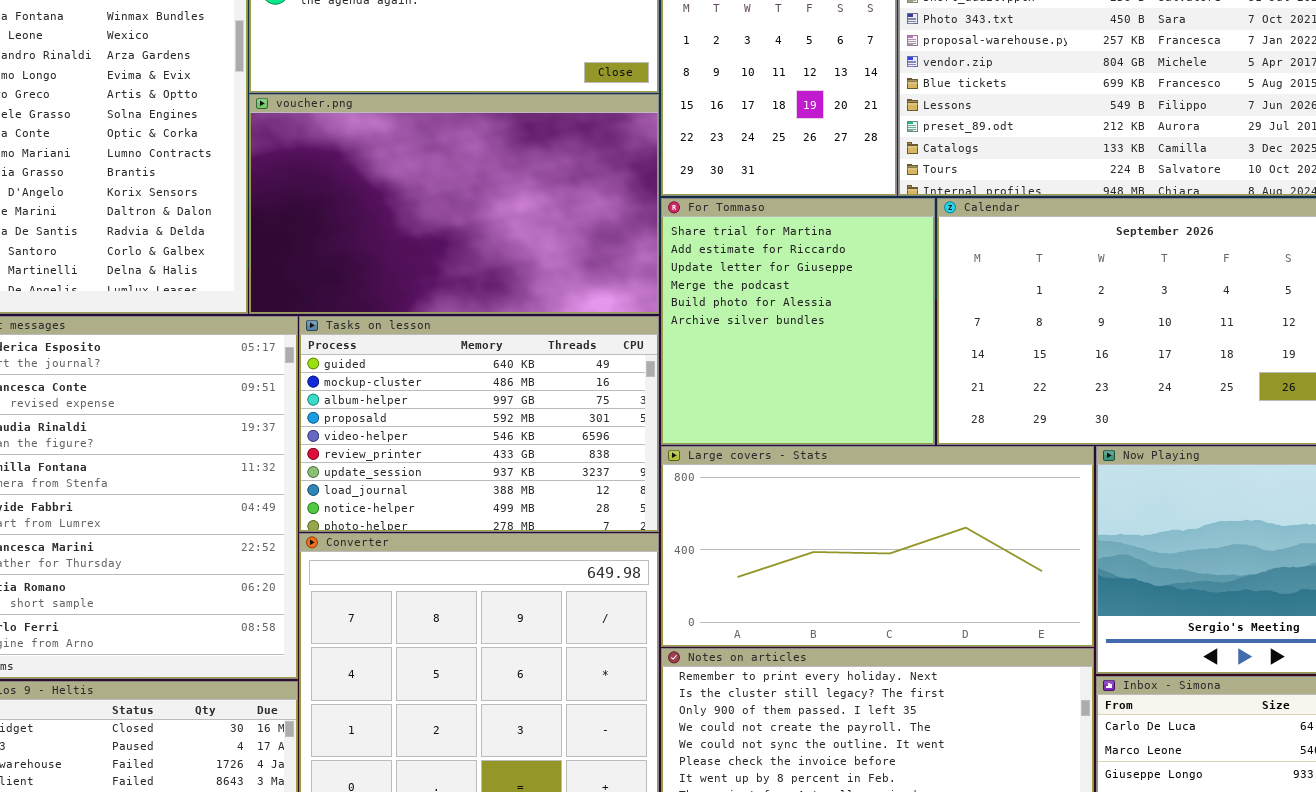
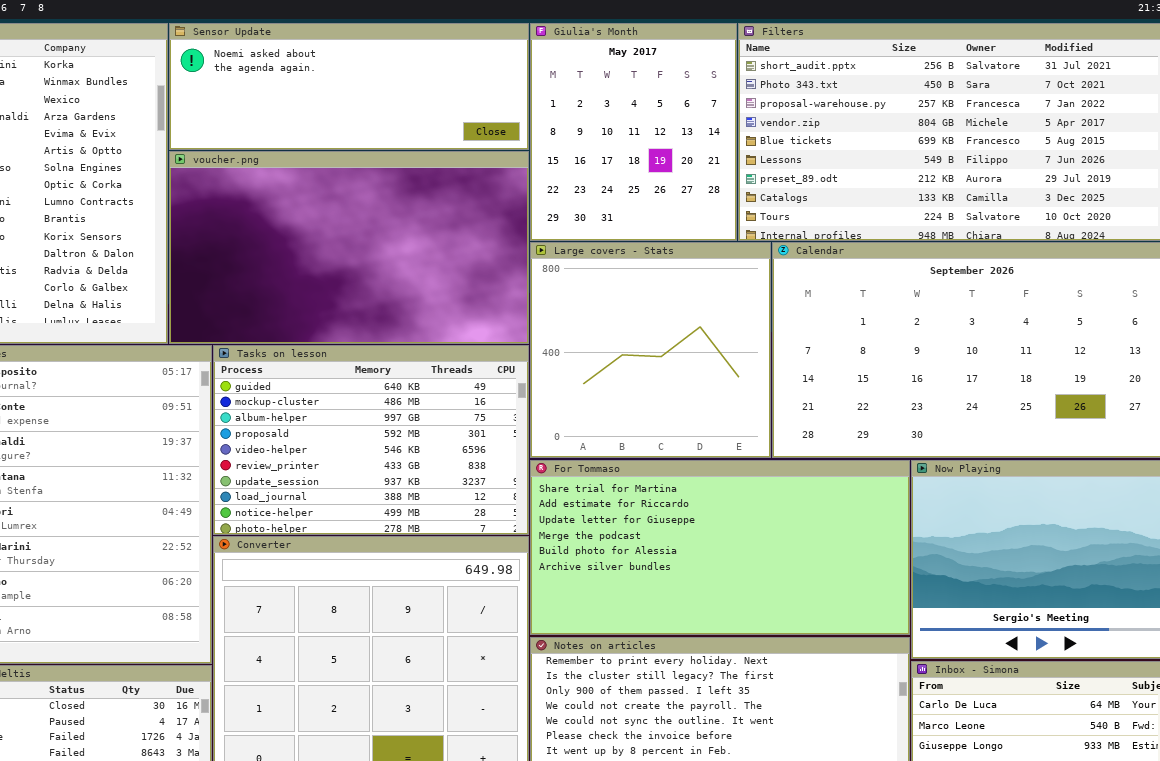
For Tommaso: [661,198,935,445] -> [530,460,910,635], moved, resized
Large covers - Stats: [661,446,1094,647] -> [530,242,771,458], moved, resized

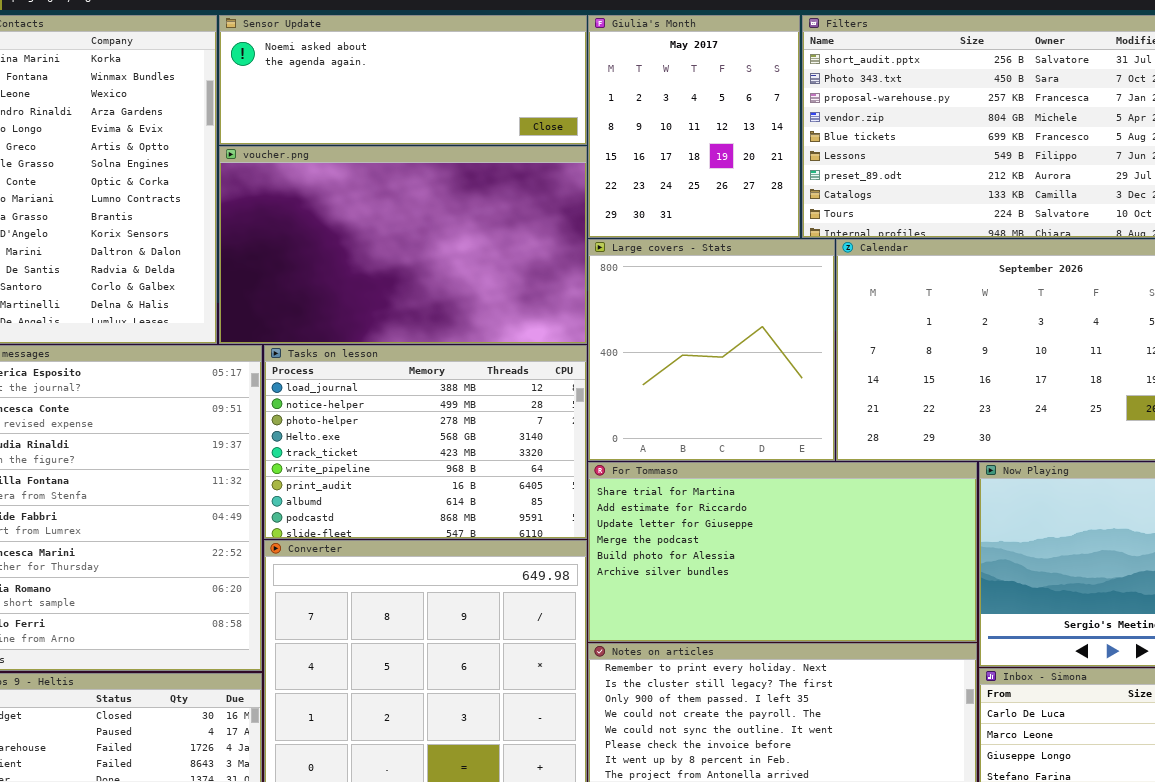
Tasks on lesson: [213,345,529,535] -> [264,345,587,539], scrolled down 7 rows

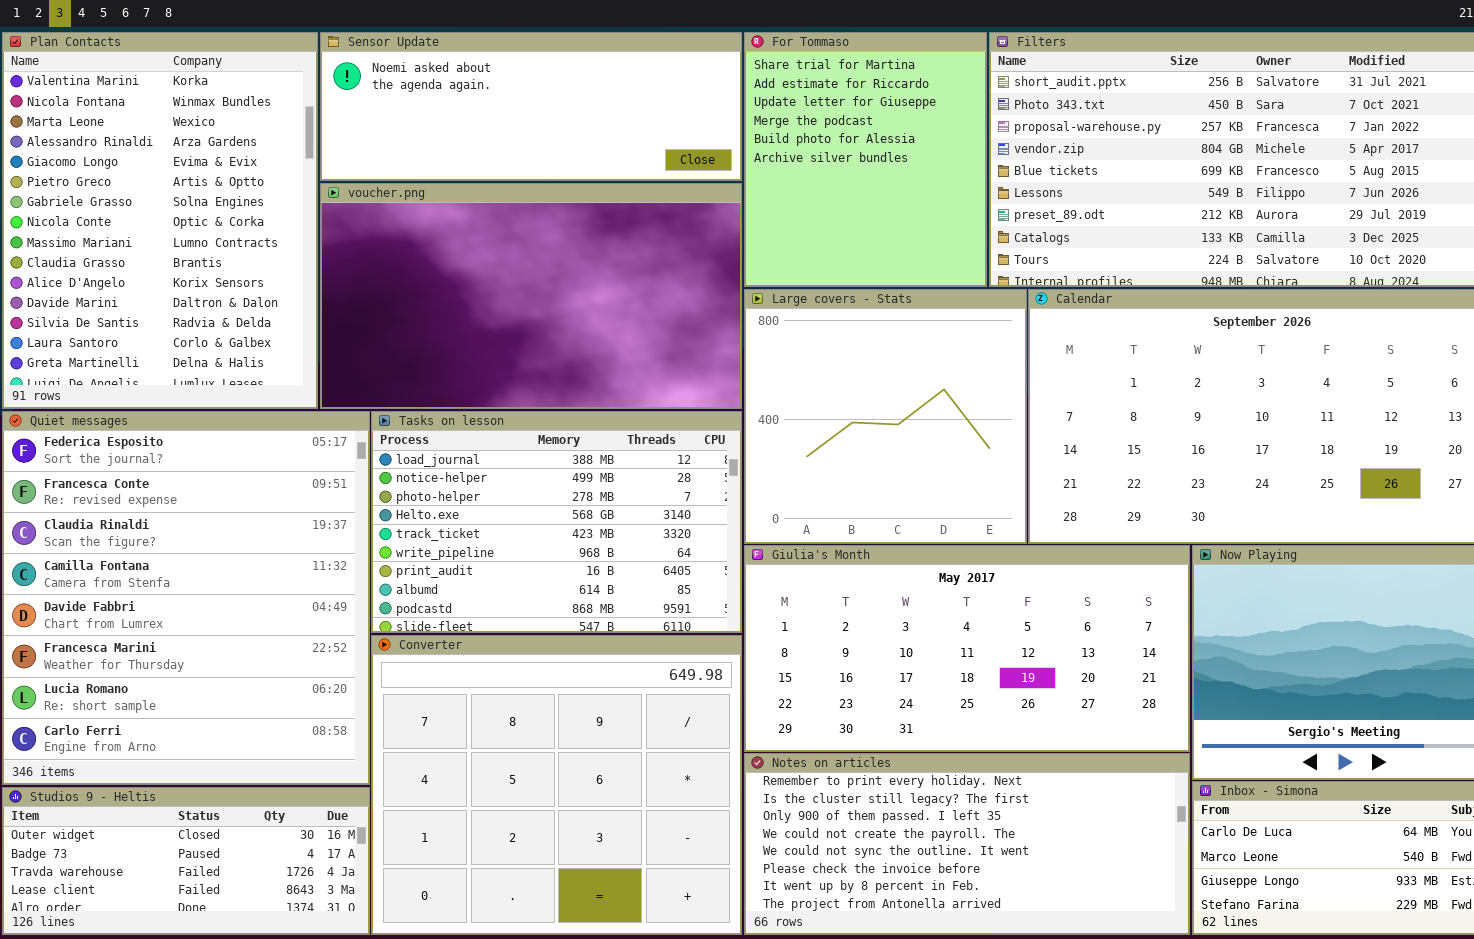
Giulia's Month: [588,15,800,238] -> [744,545,1190,752], moved, resized
For Tommaso: [588,462,977,642] -> [744,32,987,287], moved, resized

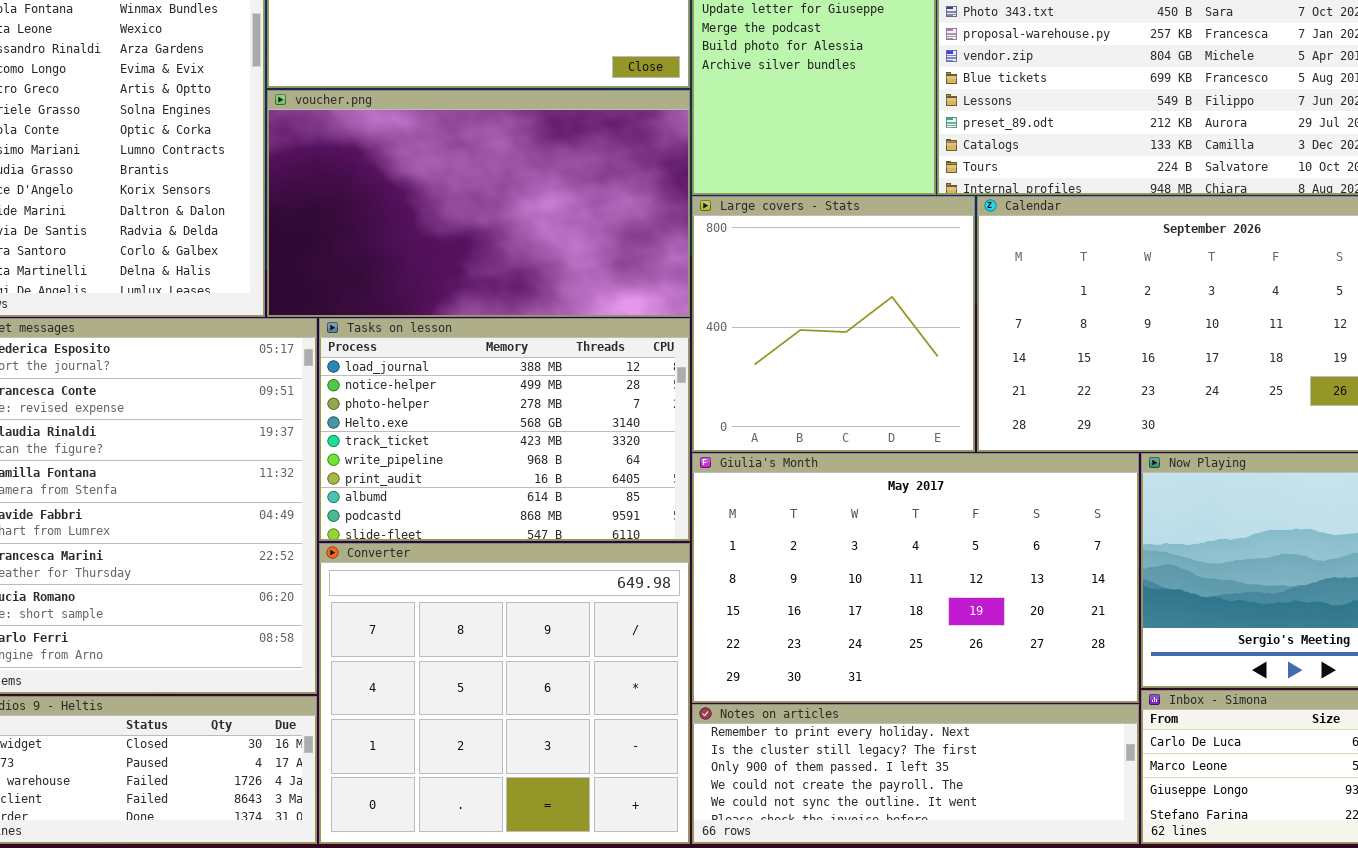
Giulia's Month: [744,545,1190,752] -> [692,453,1139,703], resized
Notes on articles: [744,753,1190,935] -> [692,704,1139,844], resized

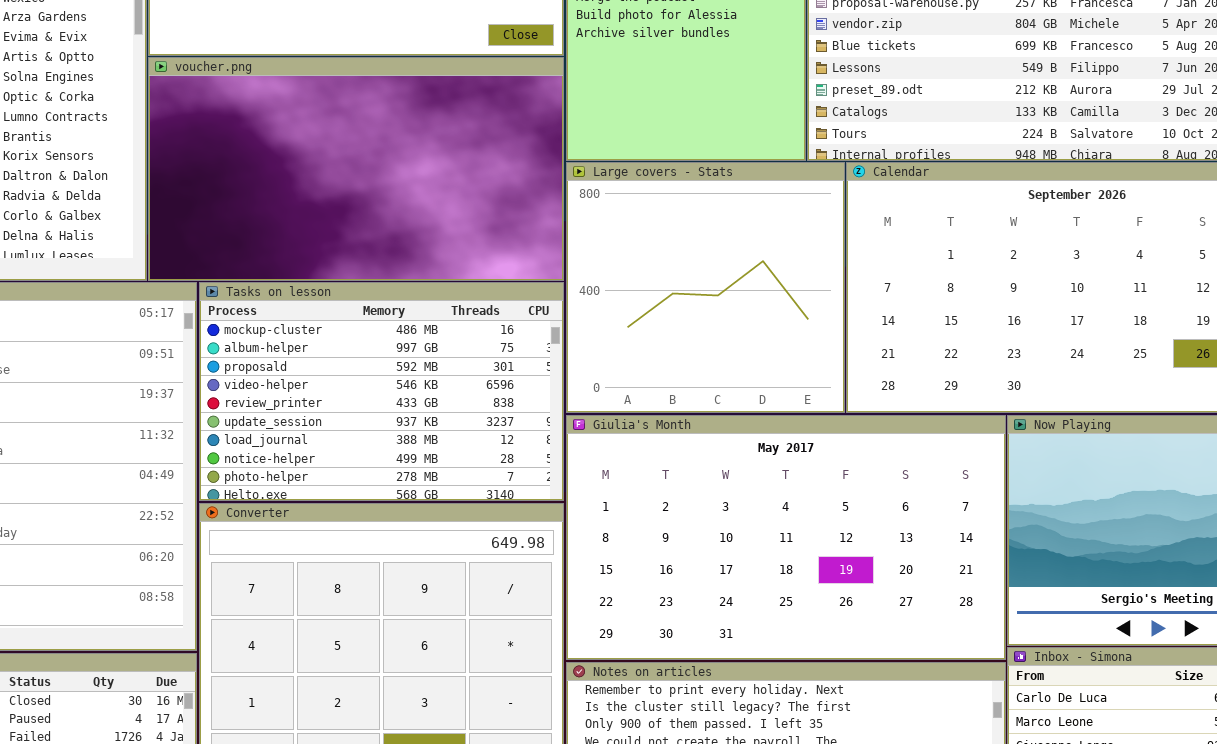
Tasks on lesson: [319,318,690,541] -> [199,282,564,501], scrolled up 6 rows

